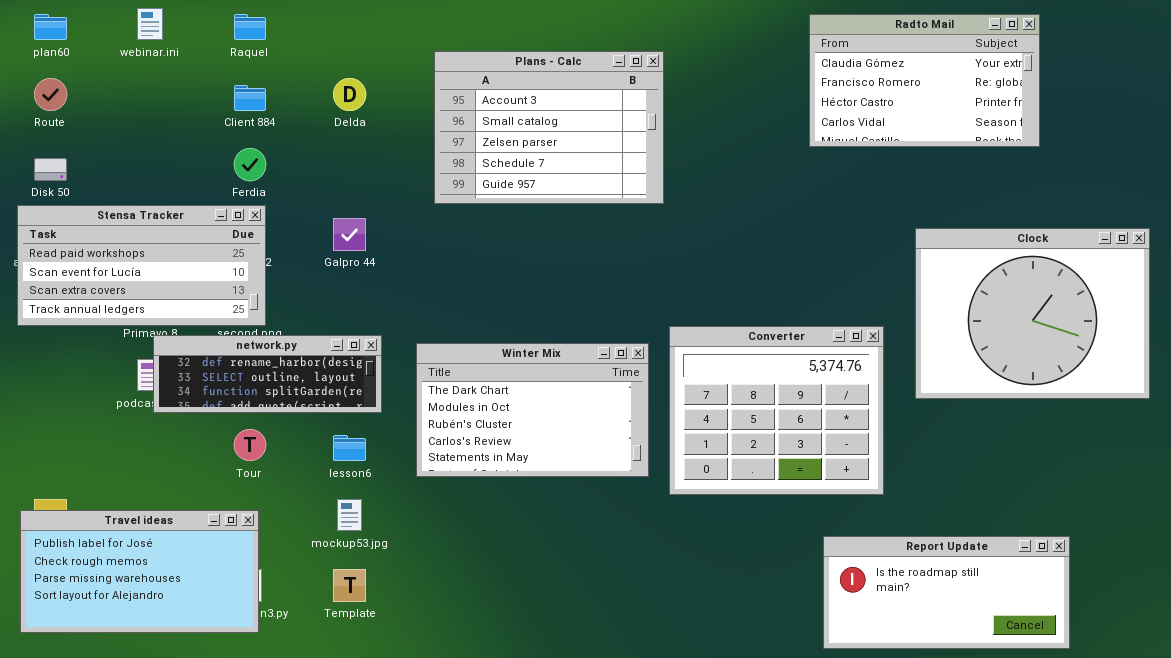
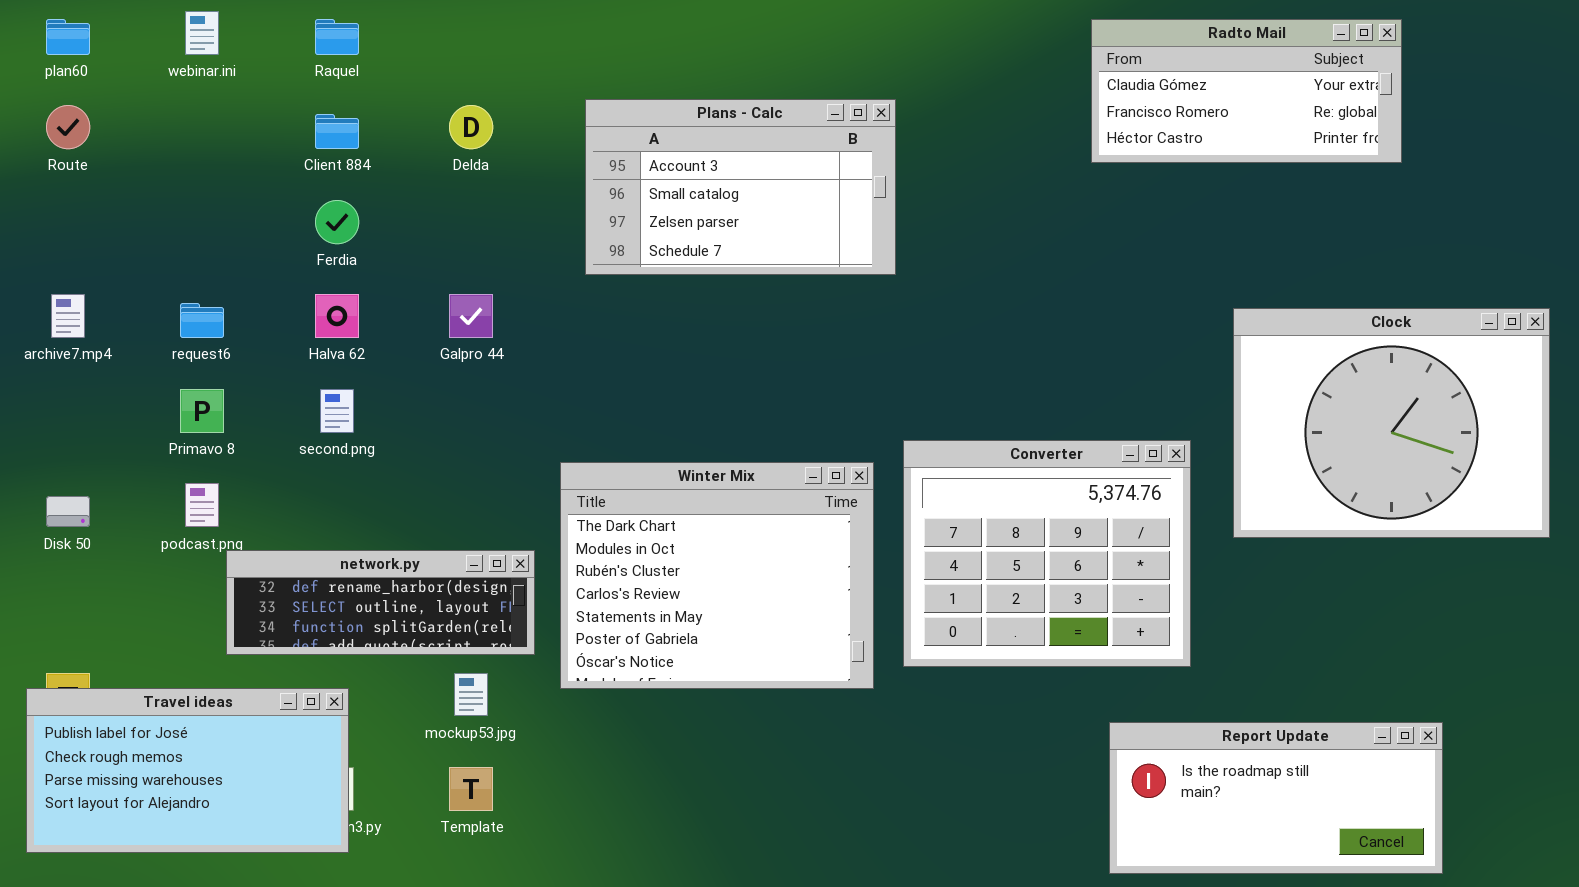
Radto Mail: [809,14,1040,147] -> [1091,19,1402,163], resized
Plans - Calc: [434,51,664,204] -> [585,99,896,275], resized
Disk 50: [34,158,67,181] -> [46,496,90,527], moved
Stensa Tracker: [17,205,266,326] -> none, closed
network.py: [153,335,382,413] -> [226,550,535,655], moved
Winter Mix: [416,343,649,477] -> [560,462,874,689], resized

